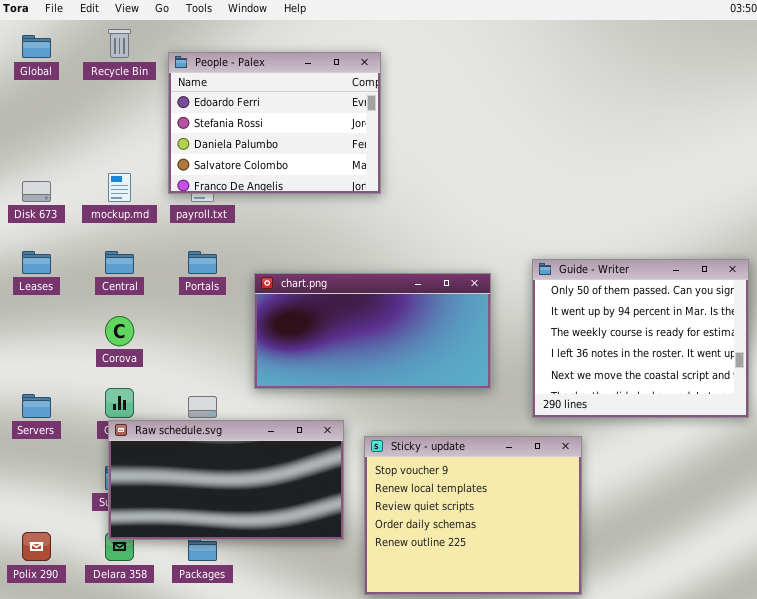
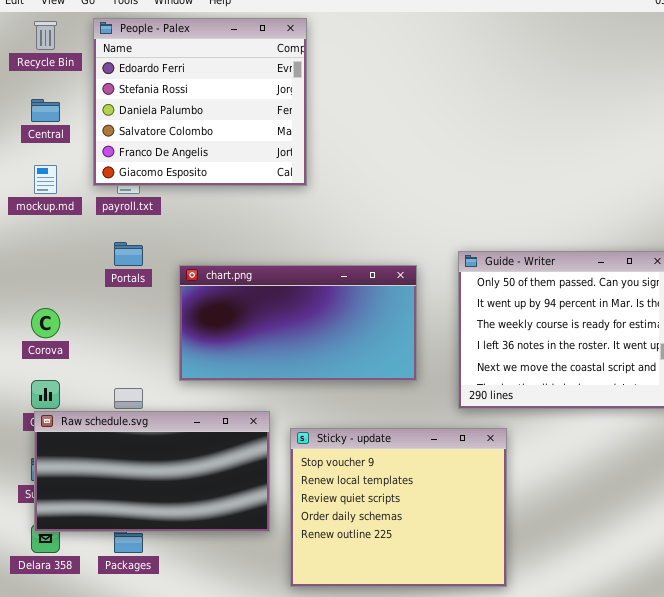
People - Palex: [168,52,381,194] -> [93,18,307,186], resized
Central: [105,251,134,274] -> [31,99,60,122], moved

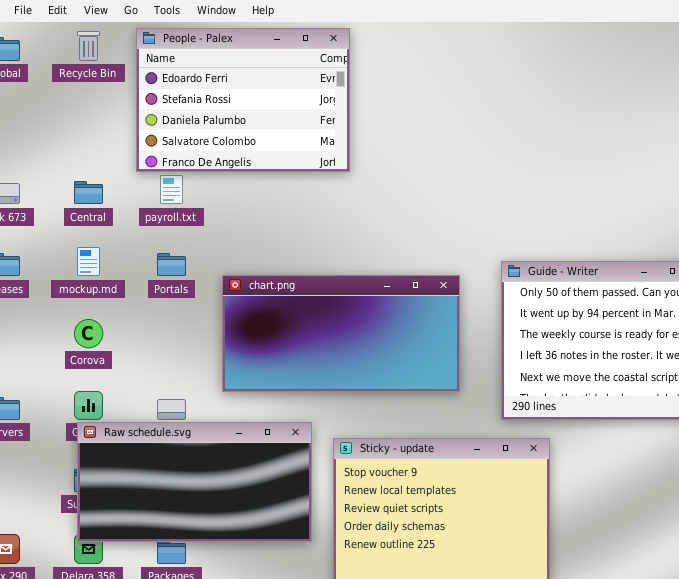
People - Palex: [93,18,307,186] -> [136,28,350,172], resized
Central: [31,99,60,122] -> [74,181,103,204], moved
mockup.md: [34,165,57,194] -> [77,247,100,276], moved

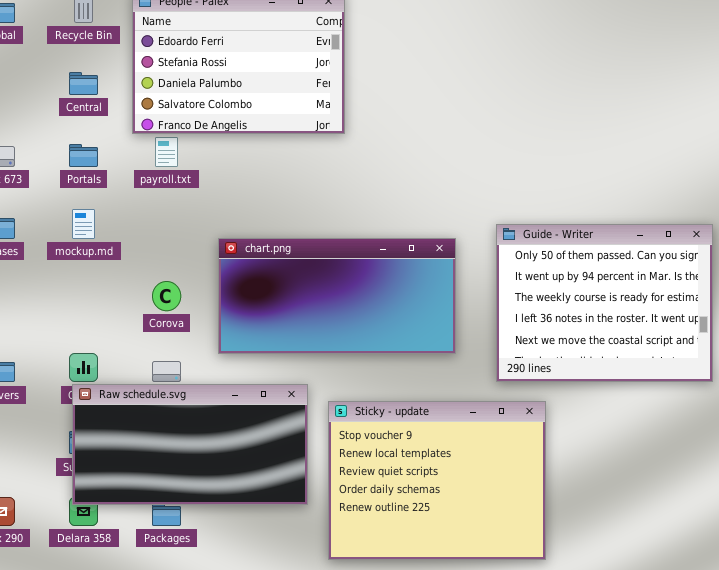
Central: [74,181,103,204] -> [69,72,98,95], moved
Portals: [157,253,186,276] -> [69,144,98,167], moved
Corova: [74,319,103,348] -> [152,281,181,311], moved

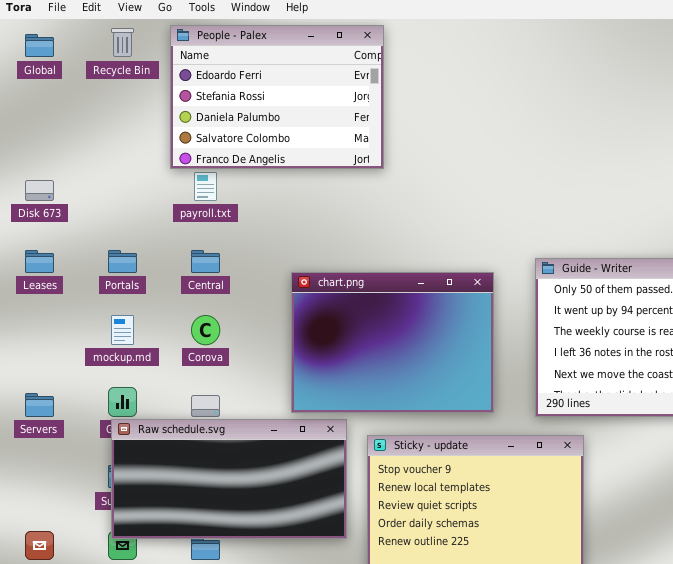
Central: [69,72,98,95] -> [191,250,220,273], moved
Portals: [69,144,98,167] -> [108,250,137,273], moved
mockup.md: [72,209,95,239] -> [111,315,134,345], moved
chart.png: [218,238,456,354] -> [291,272,494,413], resized

